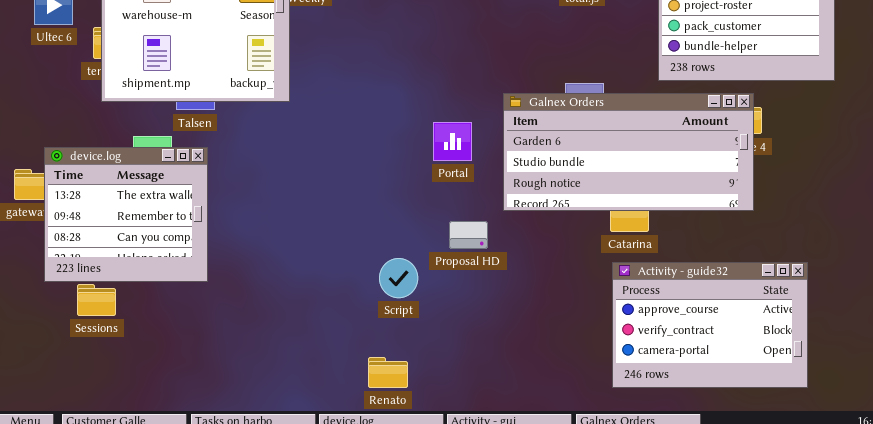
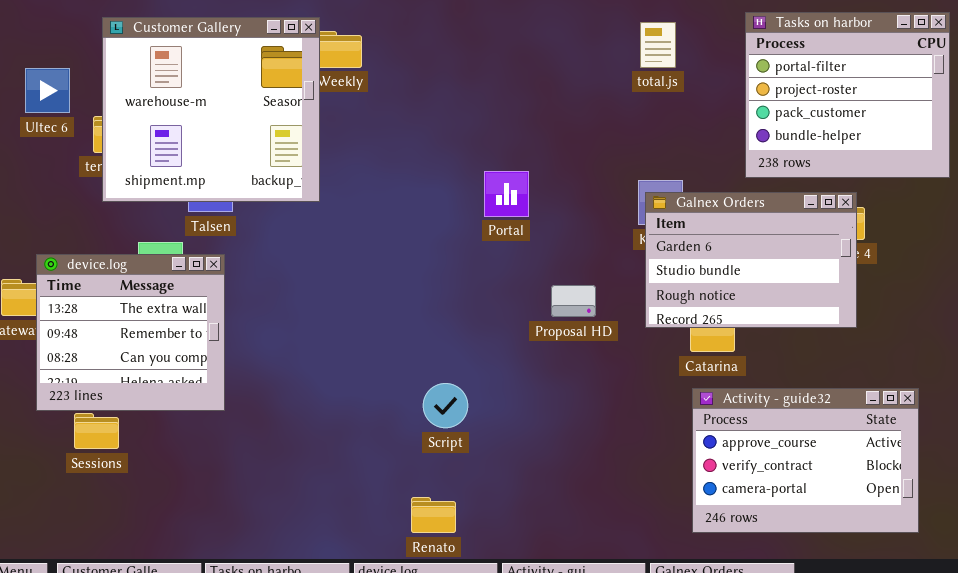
Galnex Orders: [503,93,754,211] -> [645,192,857,328], resized
Portal: [433,122,472,161] -> [484,171,529,217], moved
Proposal HD: [449,221,488,249] -> [551,285,596,317], moved

